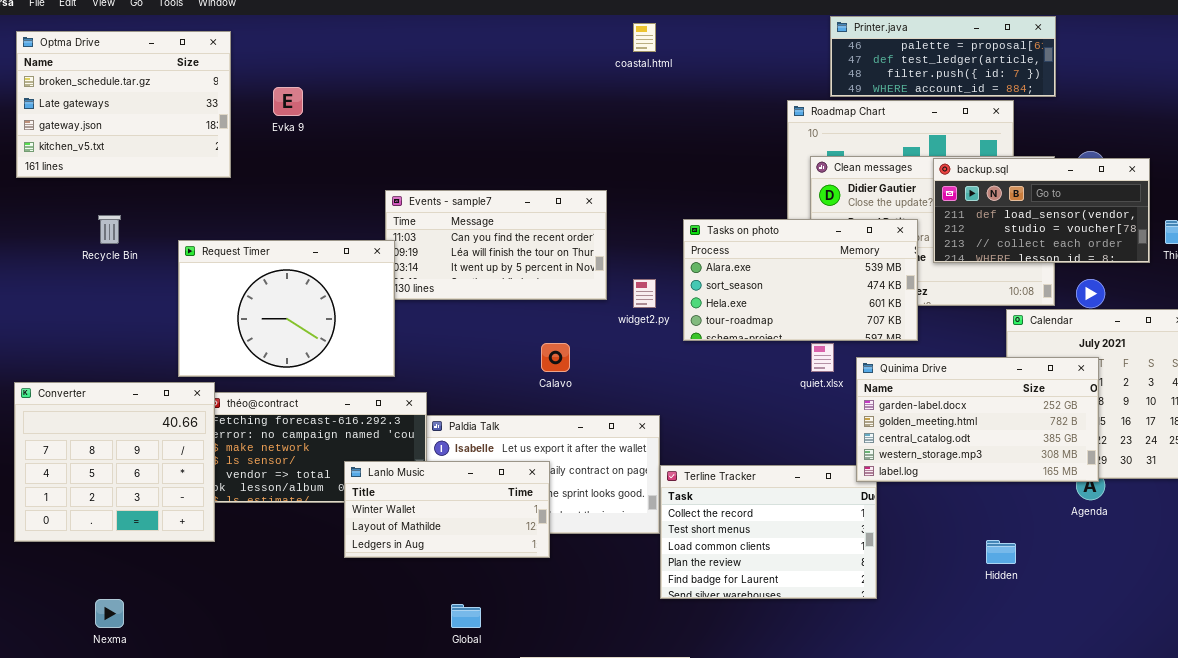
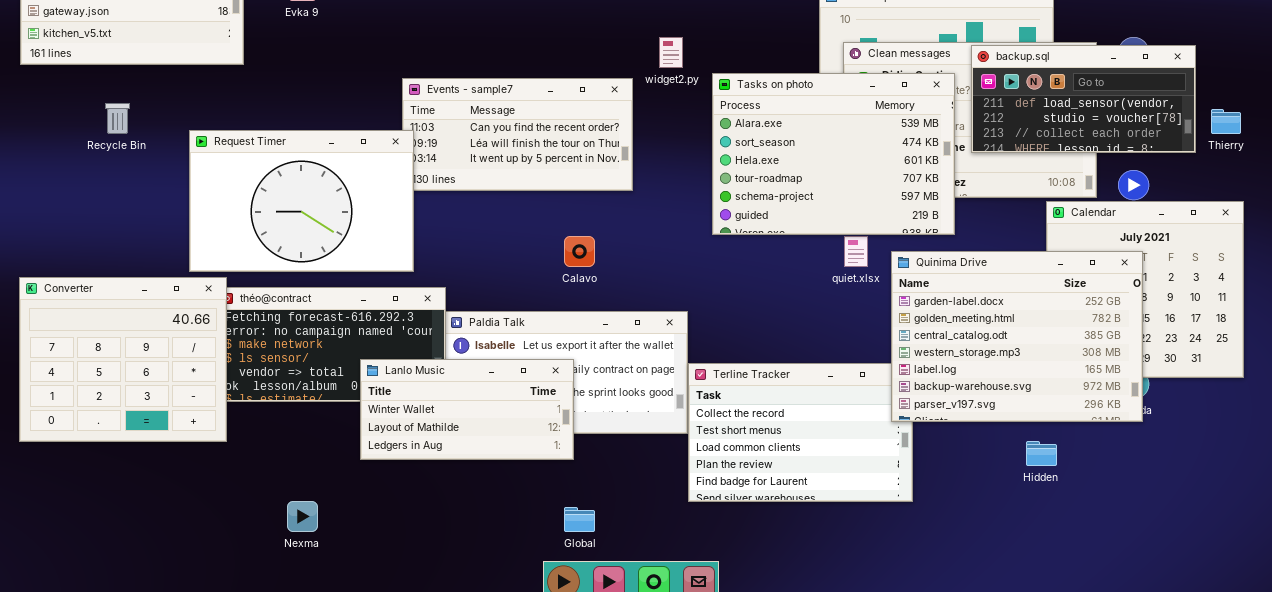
Tasks on photo: [683,219,918,341] -> [712,73,955,235], resized
widget2.py: [633,279,656,308] -> [659,37,683,68], moved
Quinima Drive: [856,357,1099,482] -> [891,251,1143,422], resized
Nexma: [95,599,124,628] -> [287,501,318,532], moved
Global: [451,604,481,628] -> [564,507,595,532], moved

